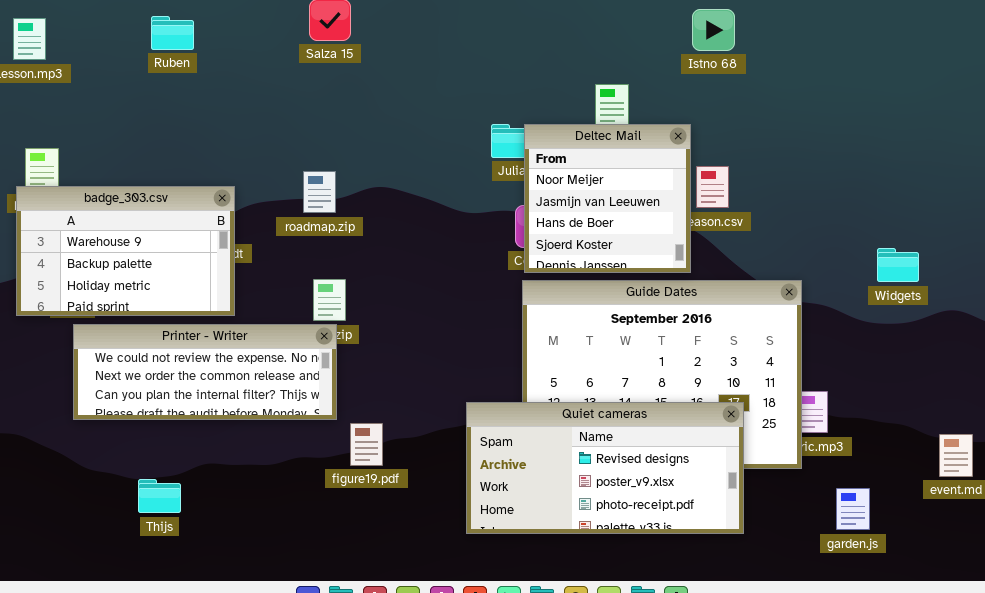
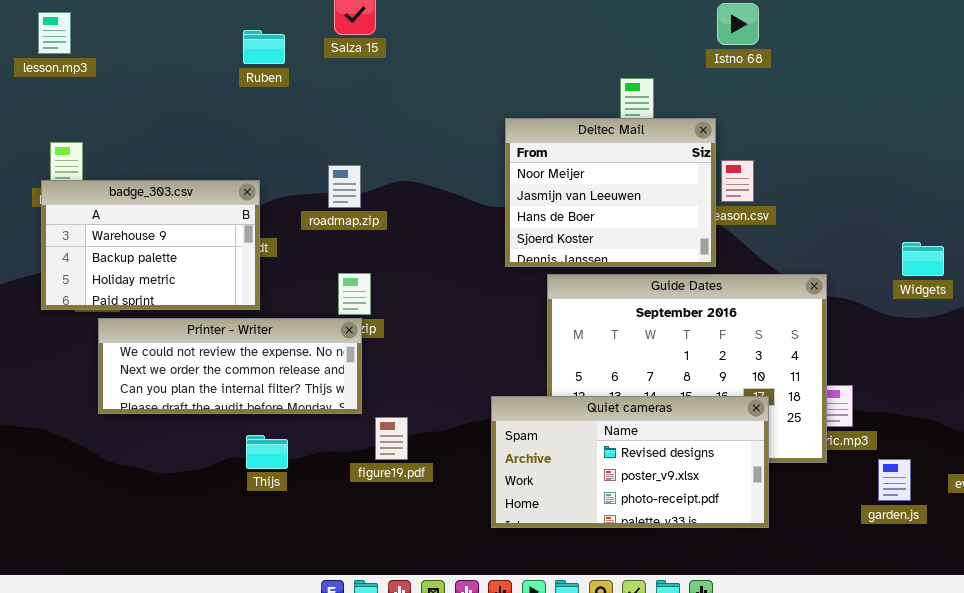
Ruben: [151,16,194,50] -> [243,30,285,64], moved
Deltec Mail: [524,124,691,273] -> [505,118,716,267], resized
Thijs: [138,479,181,513] -> [246,435,288,469], moved
garden.js: [836,488,870,530] -> [878,459,911,501], moved

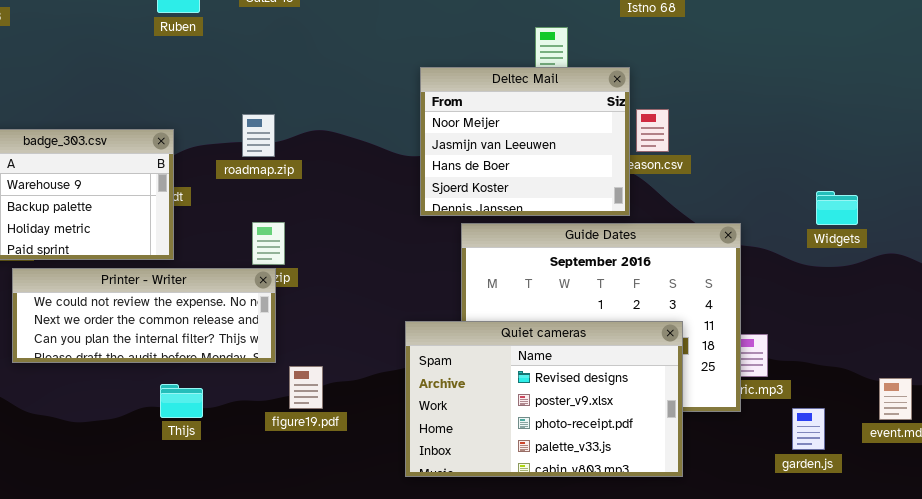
Quiet cameras: [491,396,769,528] -> [405,321,683,477], resized

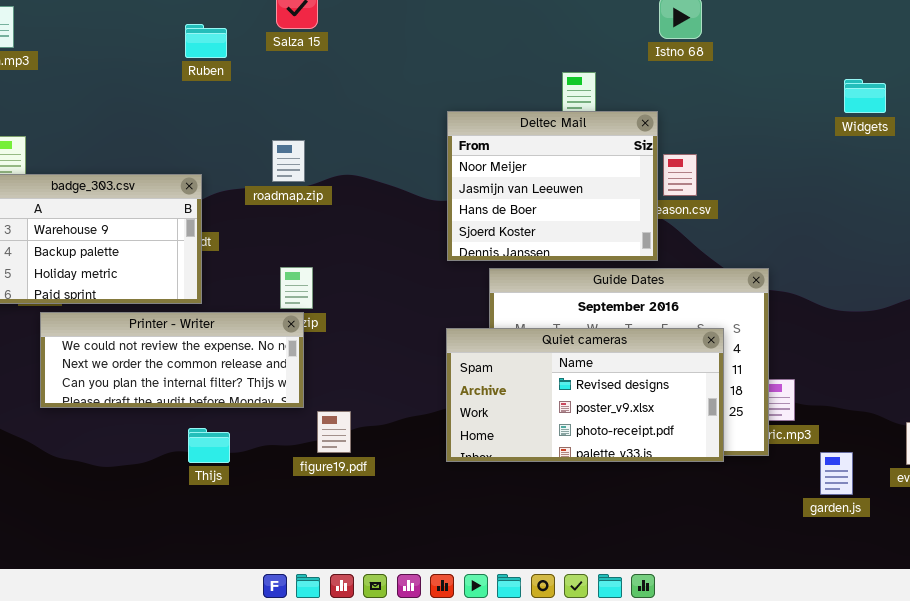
roadmap.zip: [242,114,275,157] -> [272,140,305,182], moved
Widgets: [816,191,858,225] -> [844,79,886,113], moved
Quiet cameras: [405,321,683,477] -> [446,328,724,462], moved, resized

